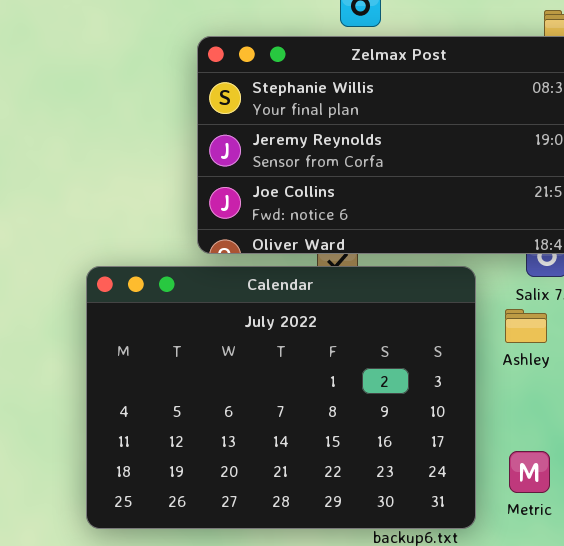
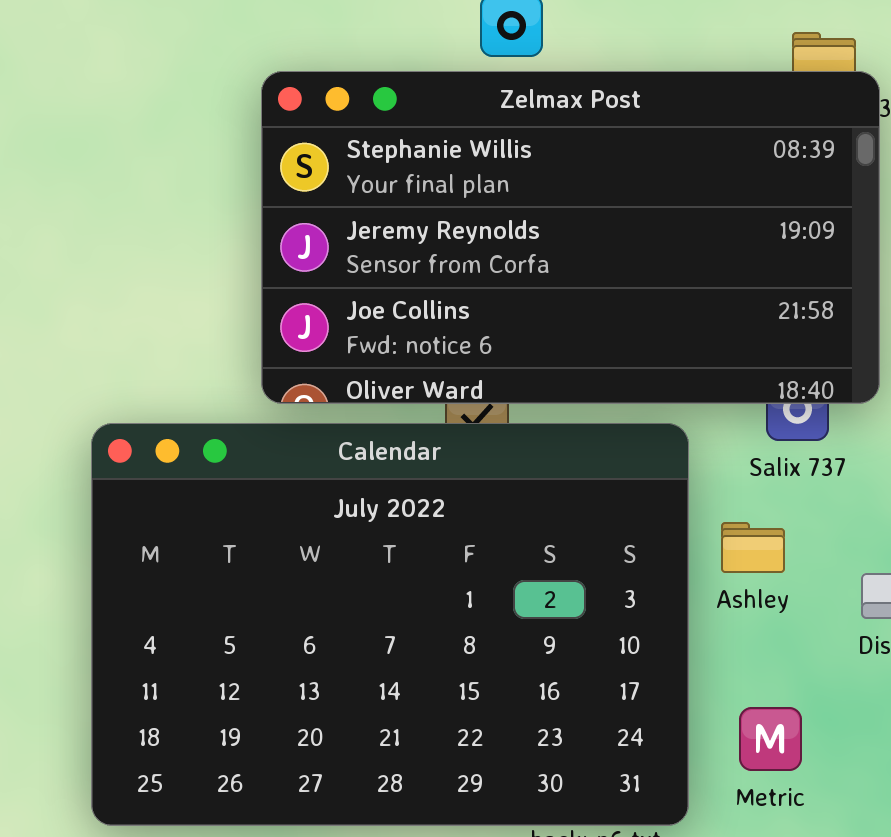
Ashley: [505,309,547,343] -> [721,522,785,573], moved

